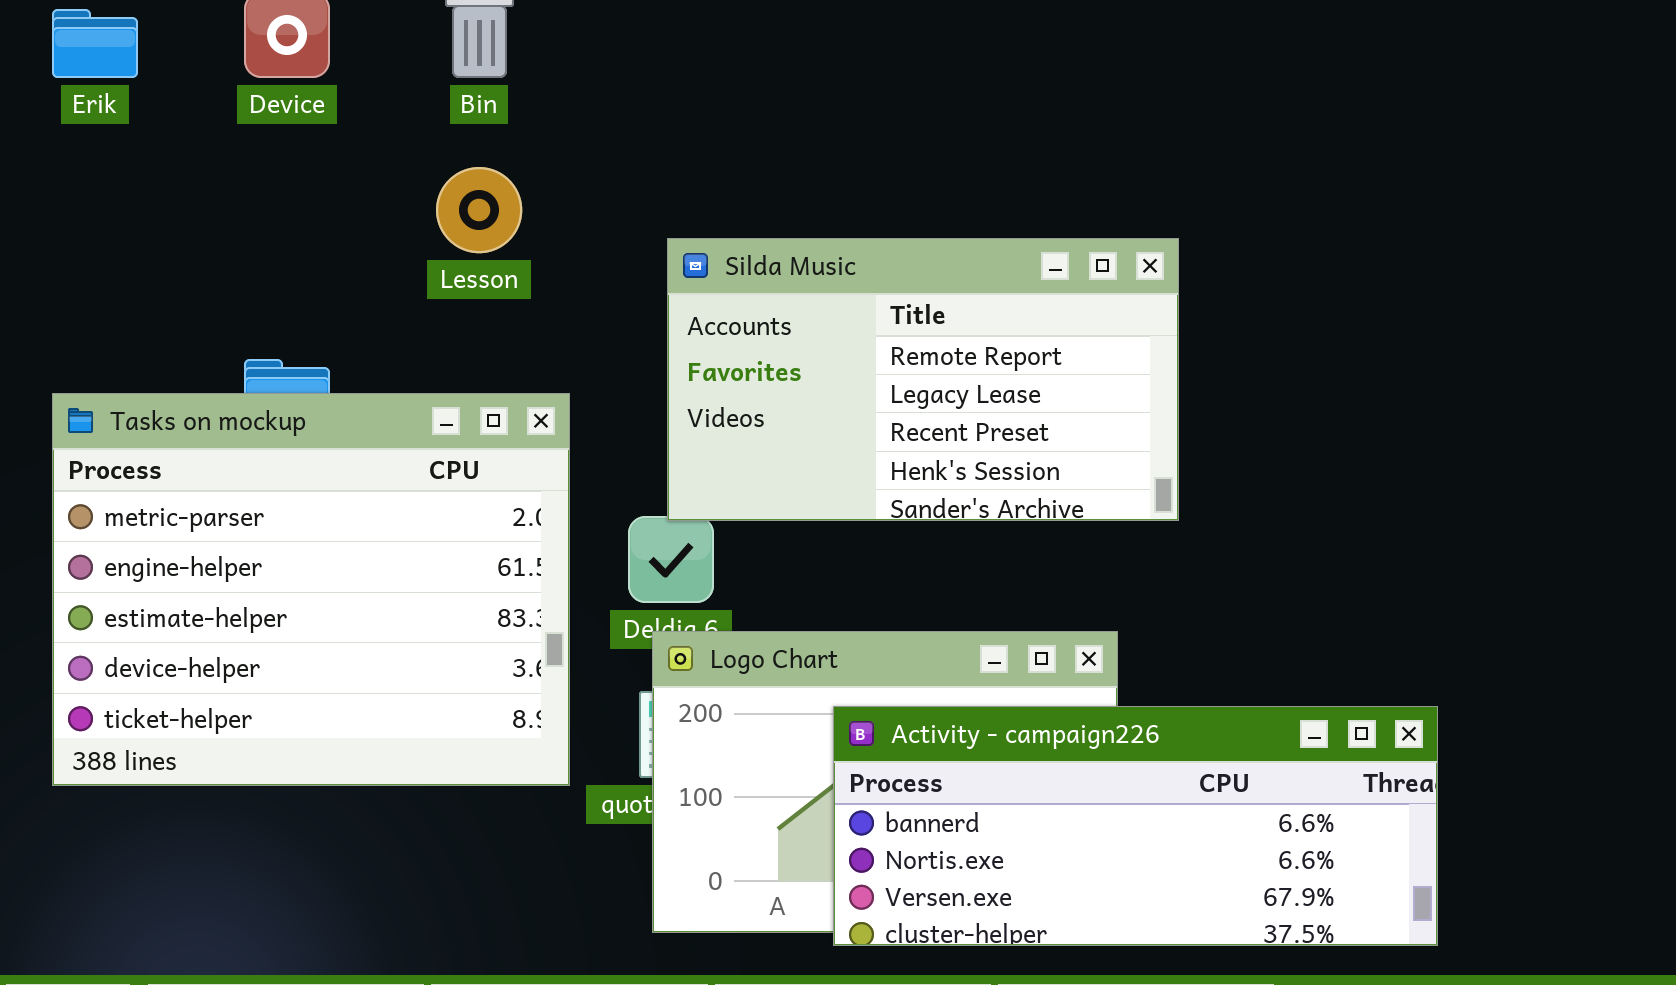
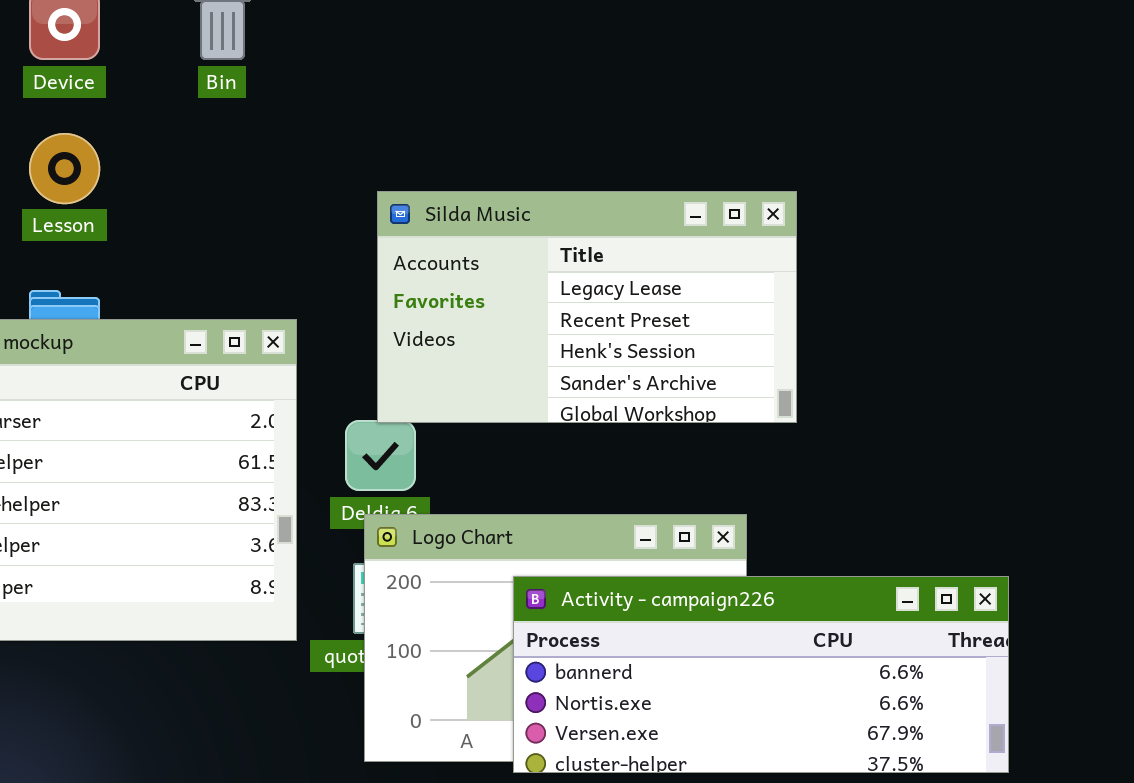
Lesson: [436,167,522,253] -> [29,133,100,204], moved
Silda Music: [667,238,1179,521] -> [377,191,797,423], scrolled down 1 row

